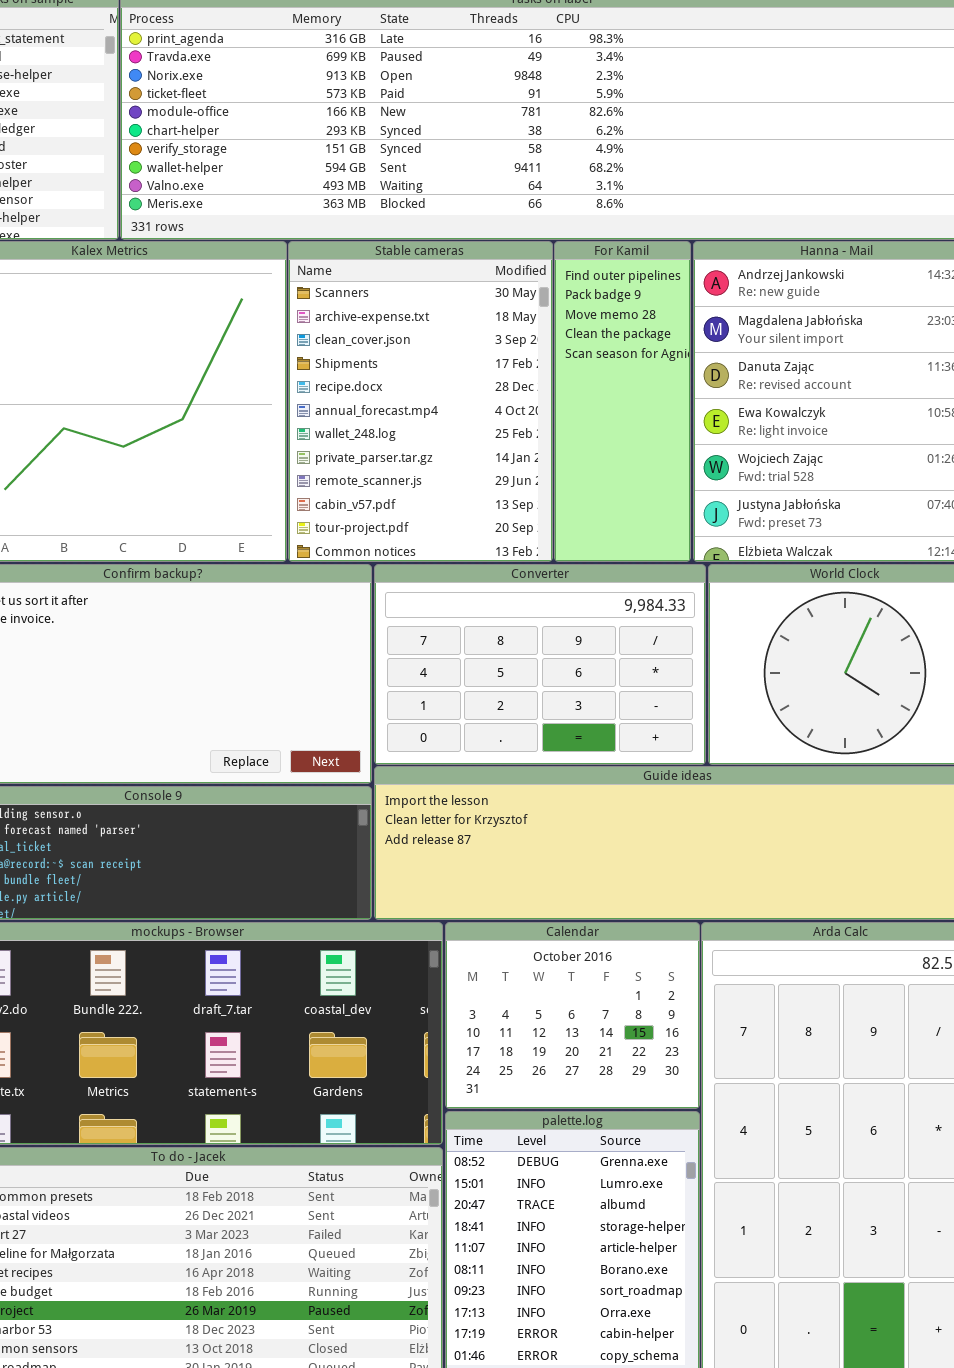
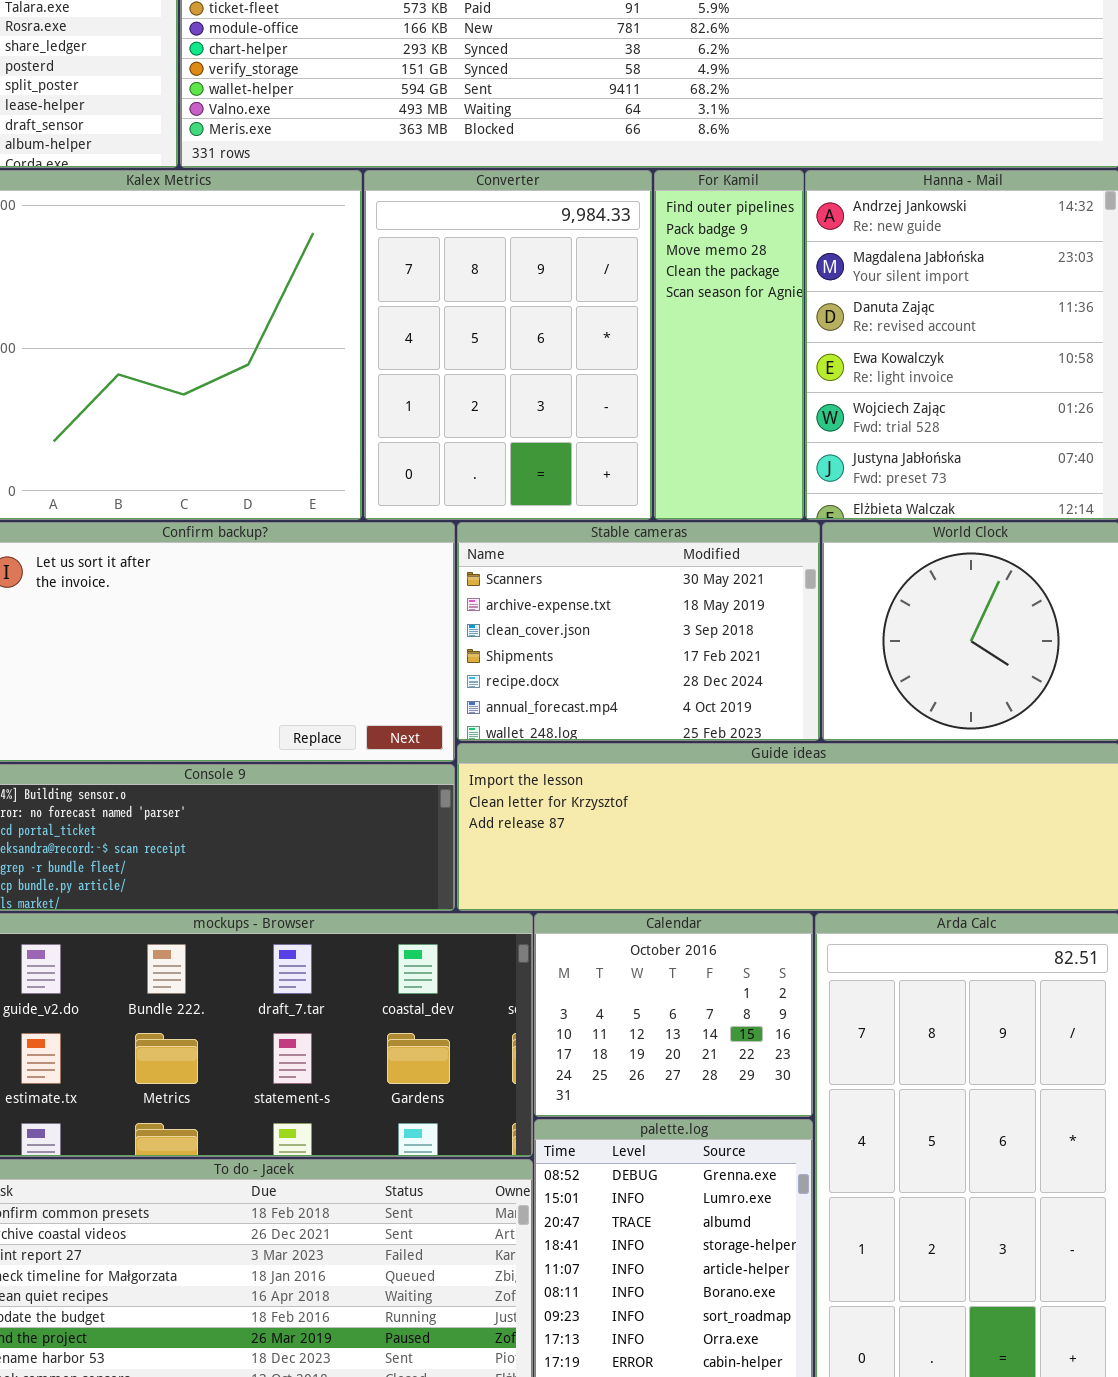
Stable cameras: [288,241,553,562] -> [457,522,820,741], moved, resized
Converter: [374,564,706,765] -> [364,170,652,520], moved, resized

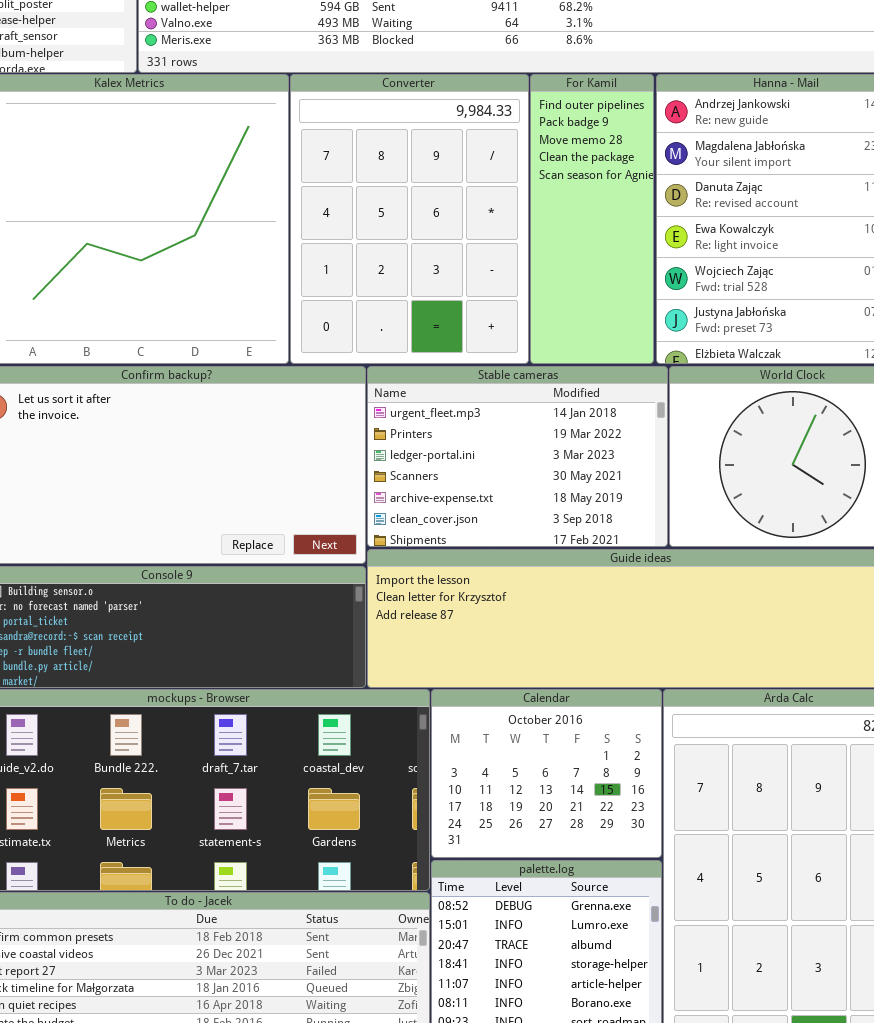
Stable cameras: [457,522,820,741] -> [367,366,668,547], scrolled up 3 rows

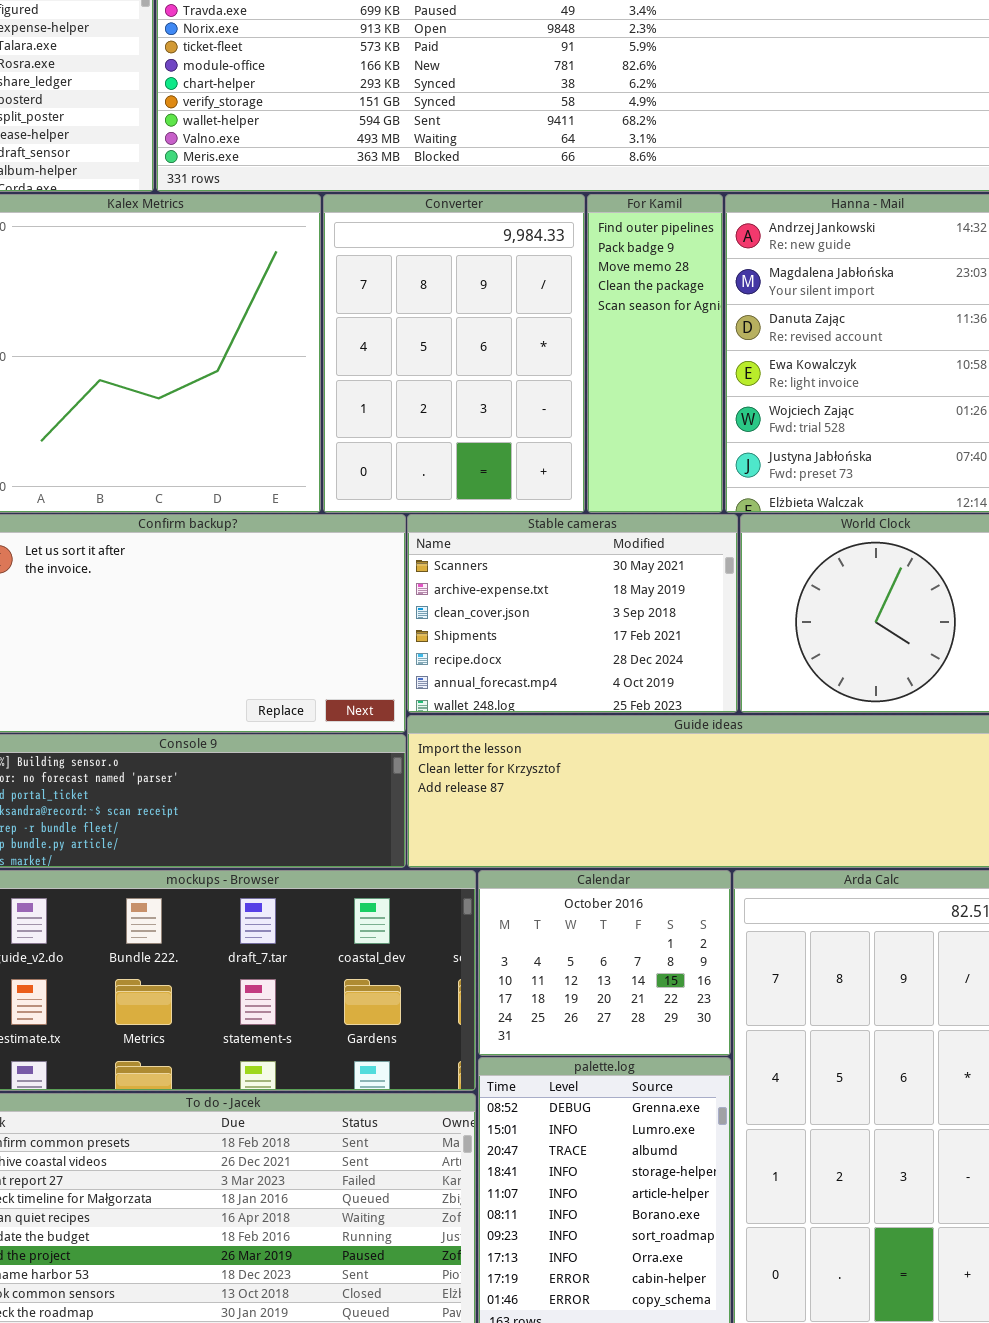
Stable cameras: [367,366,668,547] -> [407,514,738,713], scrolled down 3 rows

